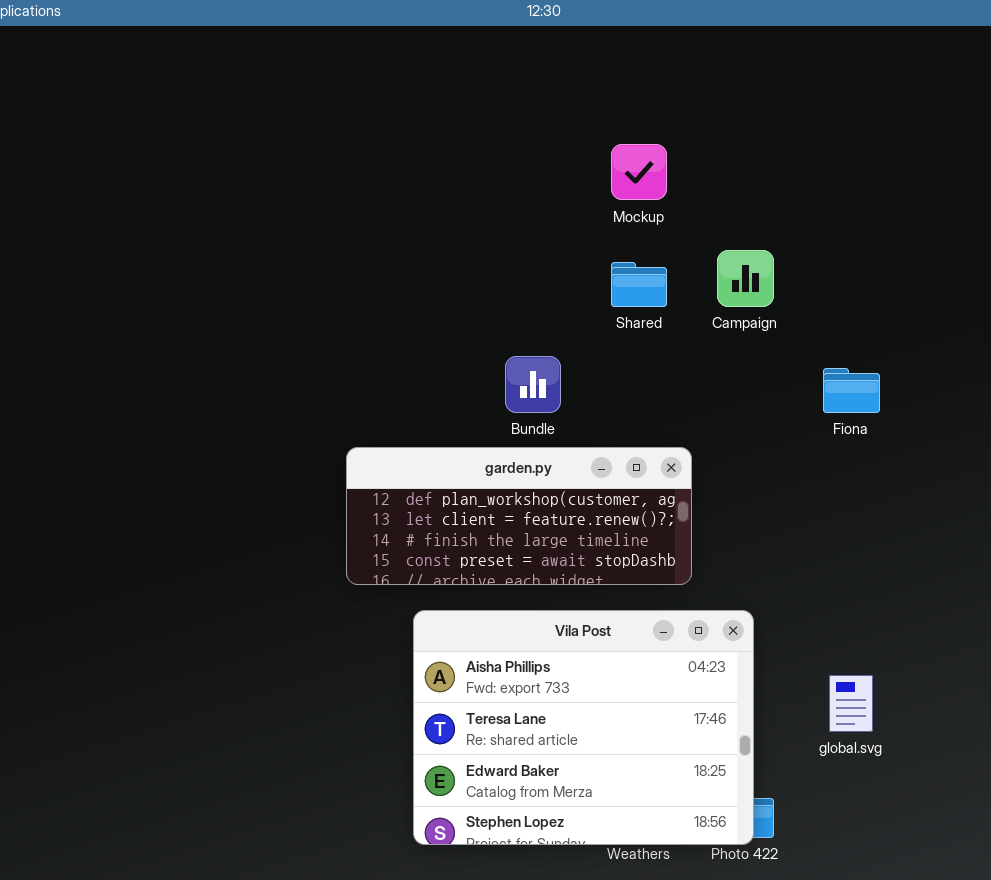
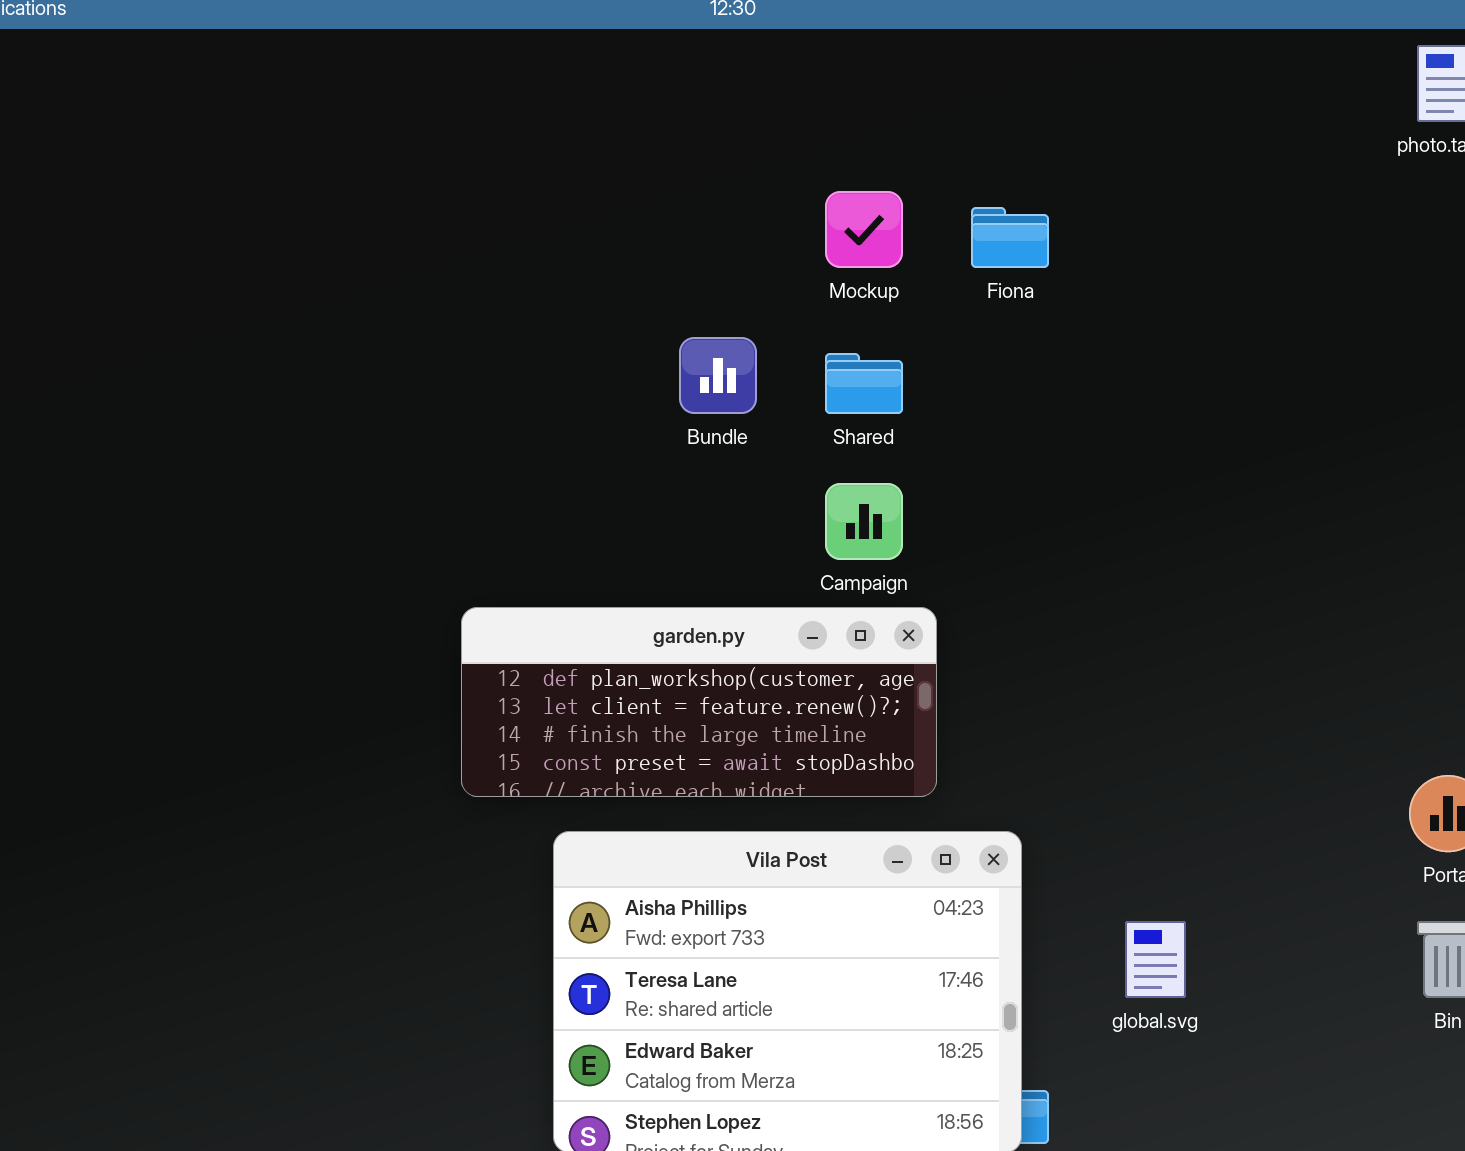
Campaign: [717,250,774,307] -> [825,483,903,560], moved
Bundle: [505,356,561,413] -> [679,337,757,414], moved
Fiona: [823,368,880,413] -> [971,207,1049,268], moved

